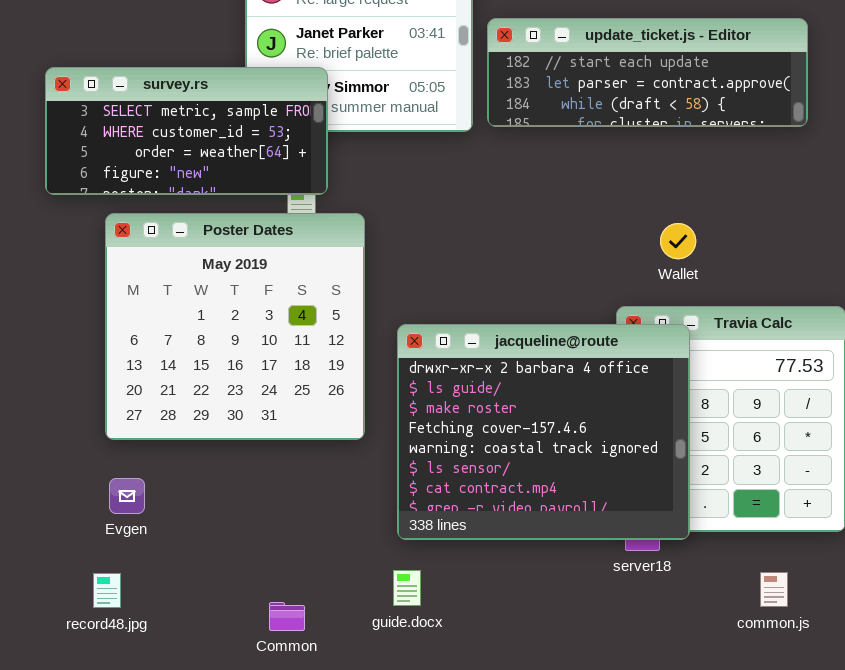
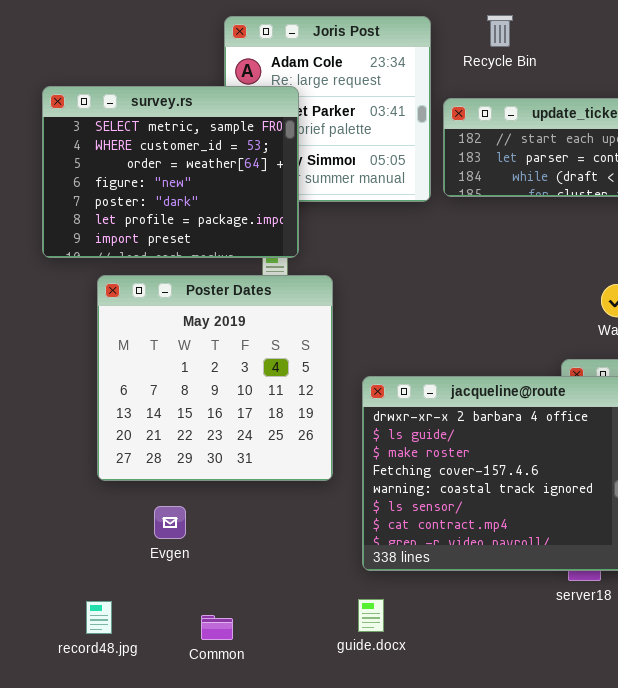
survey.rs: [45,67,328,195] -> [42,86,299,258], resized
Evgen: [109,478,145,514] -> [154,506,186,539], moved
Common: [269,602,305,631] -> [201,615,233,640], moved

